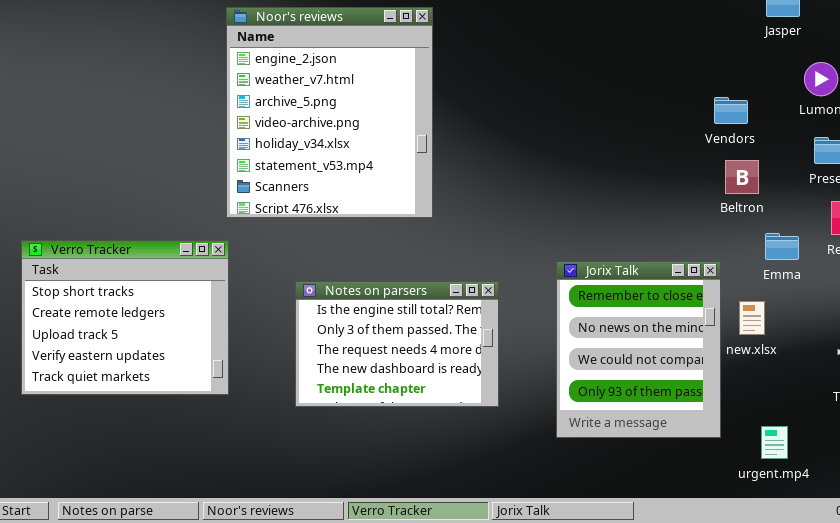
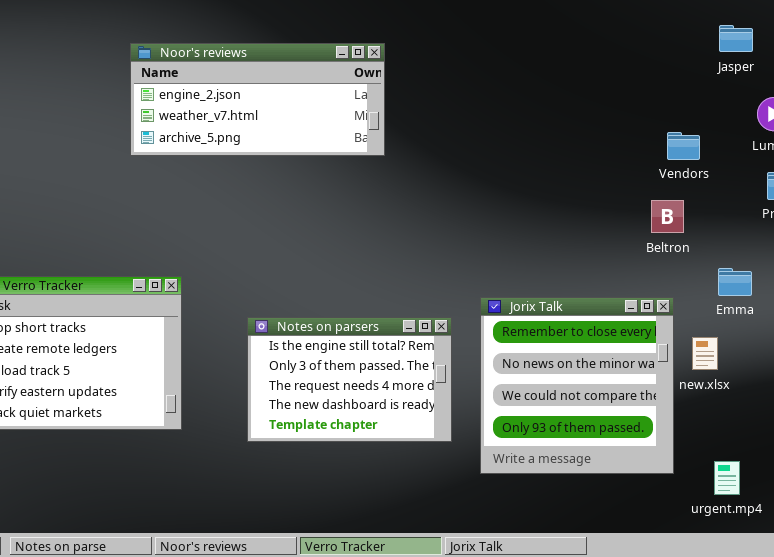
Noor's reviews: [226,7,433,218] -> [130,43,385,156], resized
Beltron: [725,160,759,194] -> [651,200,684,233], moved
Jorix Talk: [556,261,721,438] -> [480,297,674,474], resized

